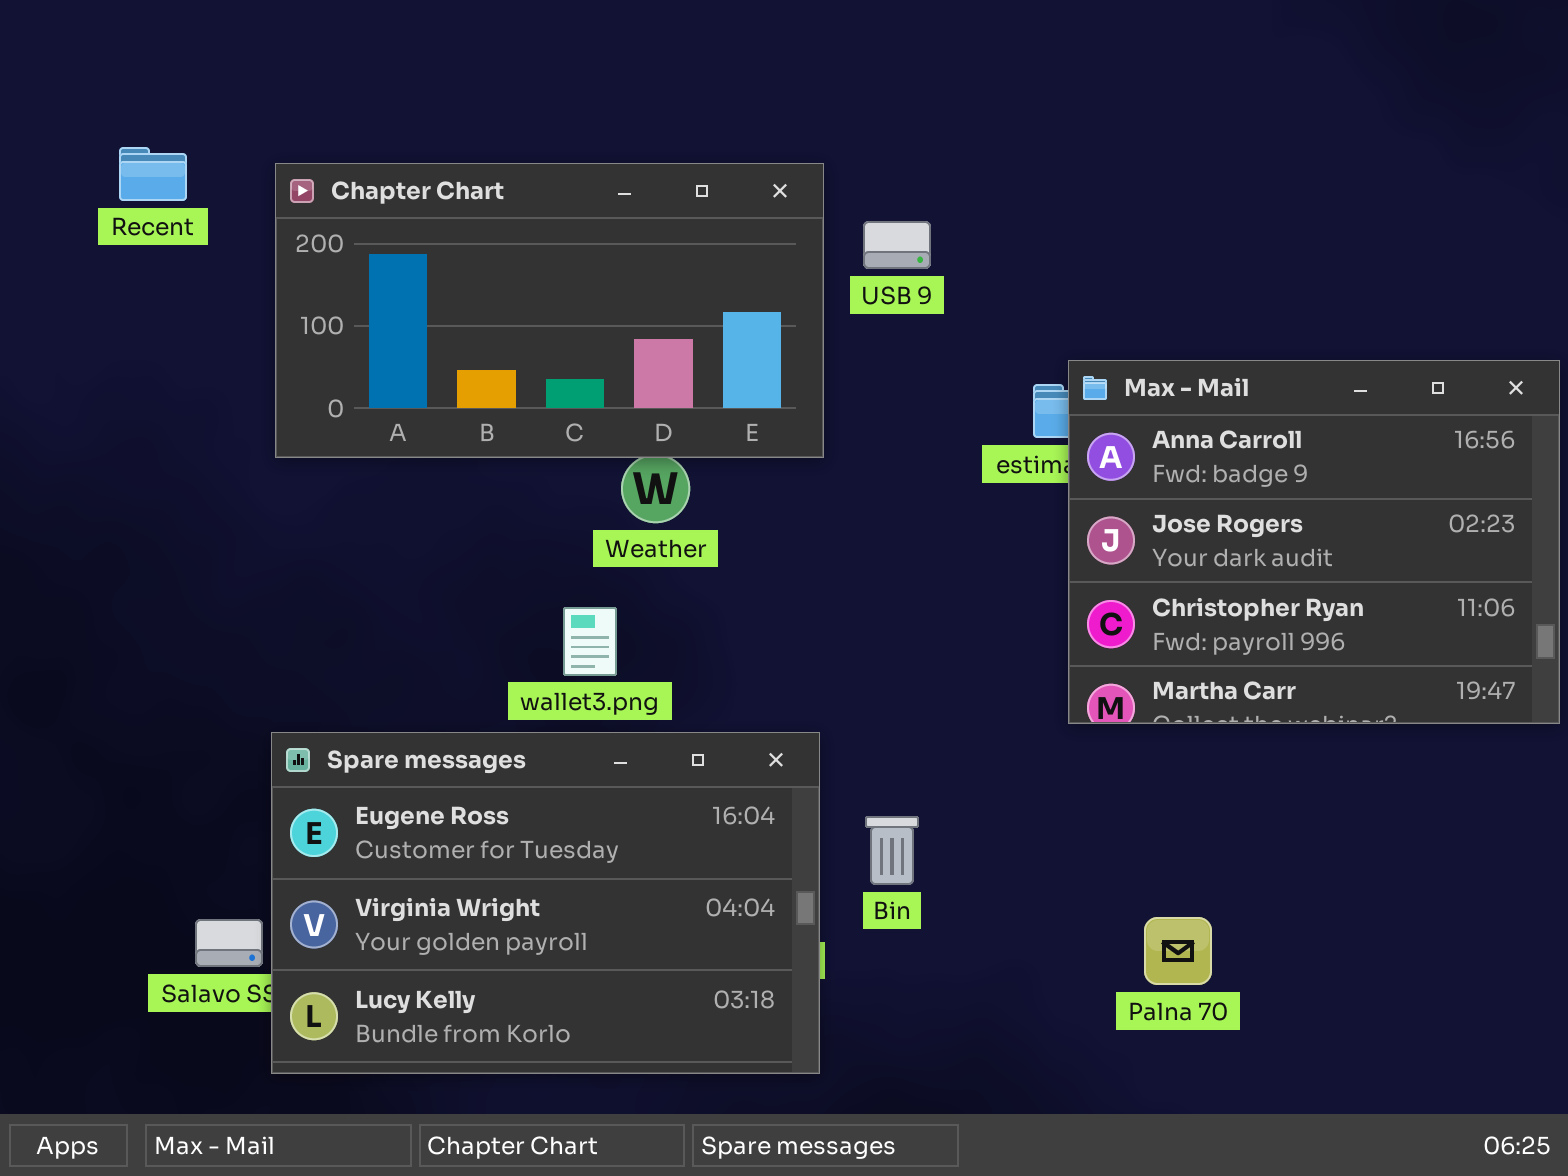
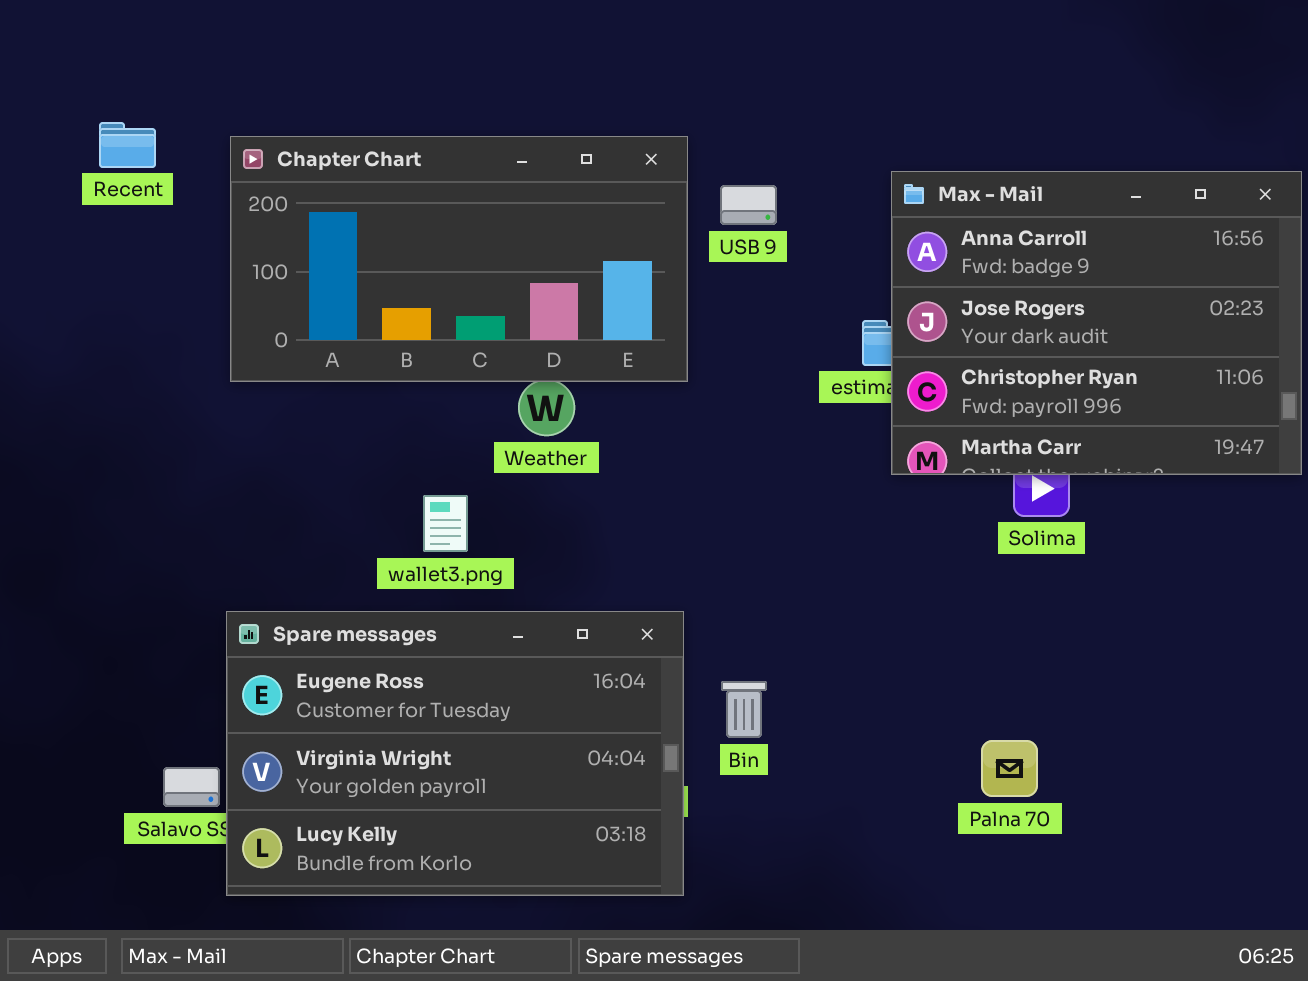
Max - Mail: [1068,360,1560,724] -> [891,171,1302,475], moved
wallet3.png: [563,607,617,676] -> [423,495,468,552], moved
Palna 70: [1144,917,1212,985] -> [981,740,1038,797], moved

